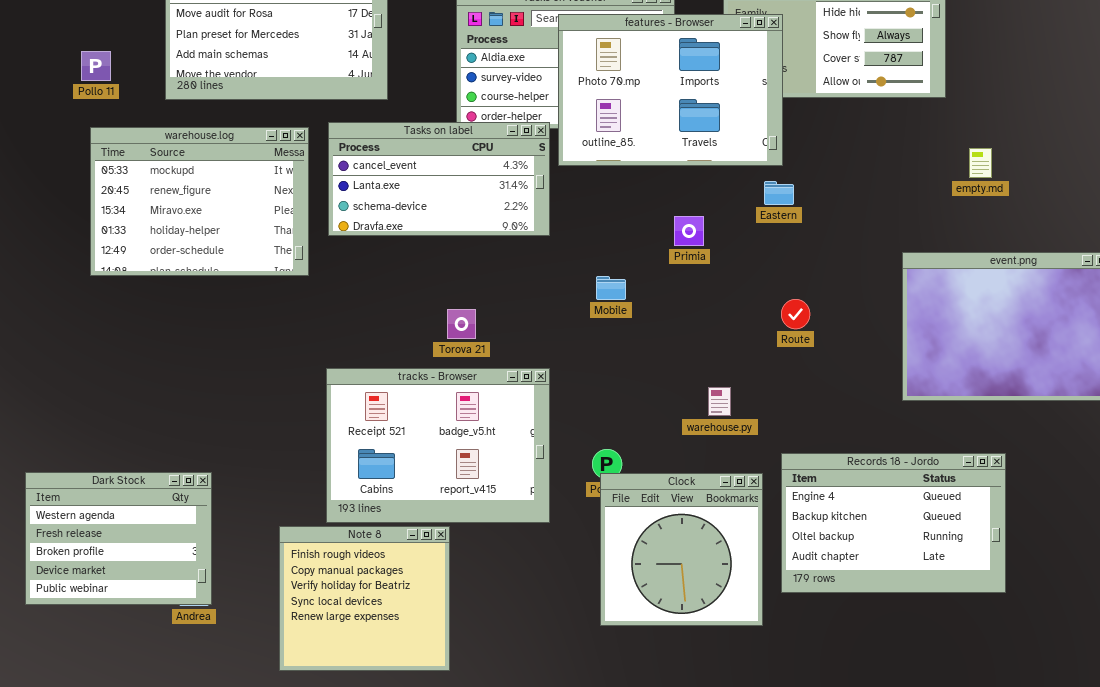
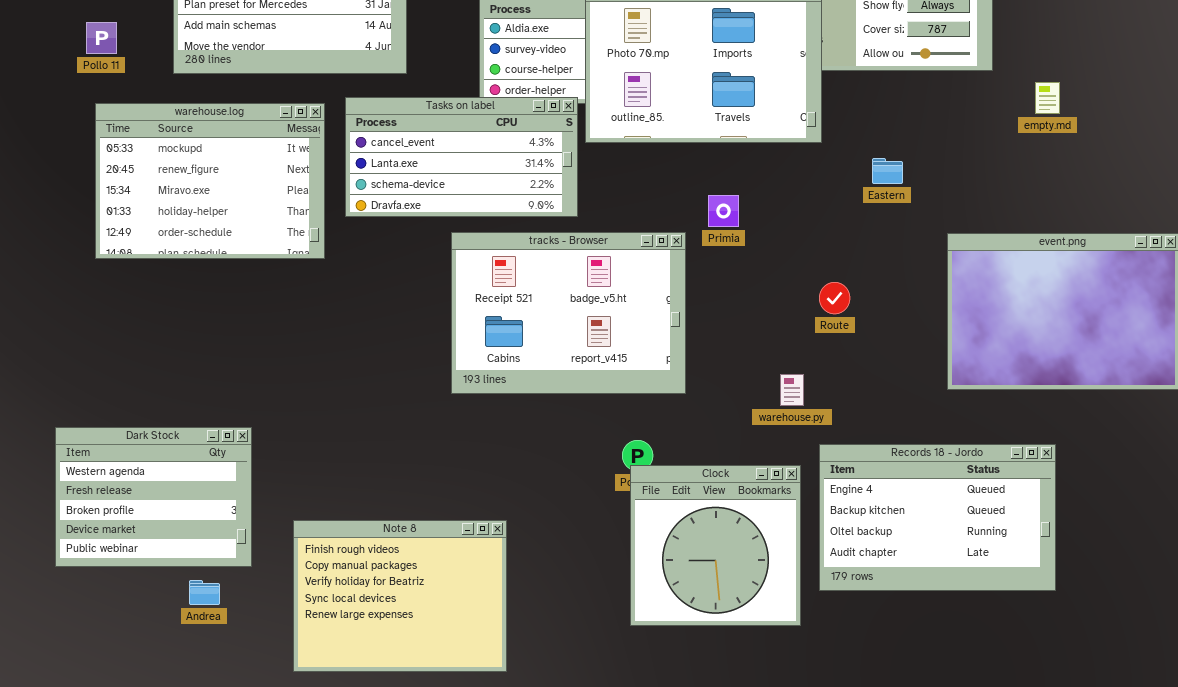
empty.md: [969,148,992,178] -> [1035,82,1060,114], moved
Eastern: [764,181,794,205] -> [872,158,903,184], moved
tracks - Browser: [326,368,550,523] -> [451,232,686,394], moved
warehouse.py: [708,387,731,416] -> [780,374,804,406], moved
Dark Stock: [25,472,212,605] -> [55,427,252,567], moved
Note 8: [279,526,450,671] -> [293,520,507,672], resized

